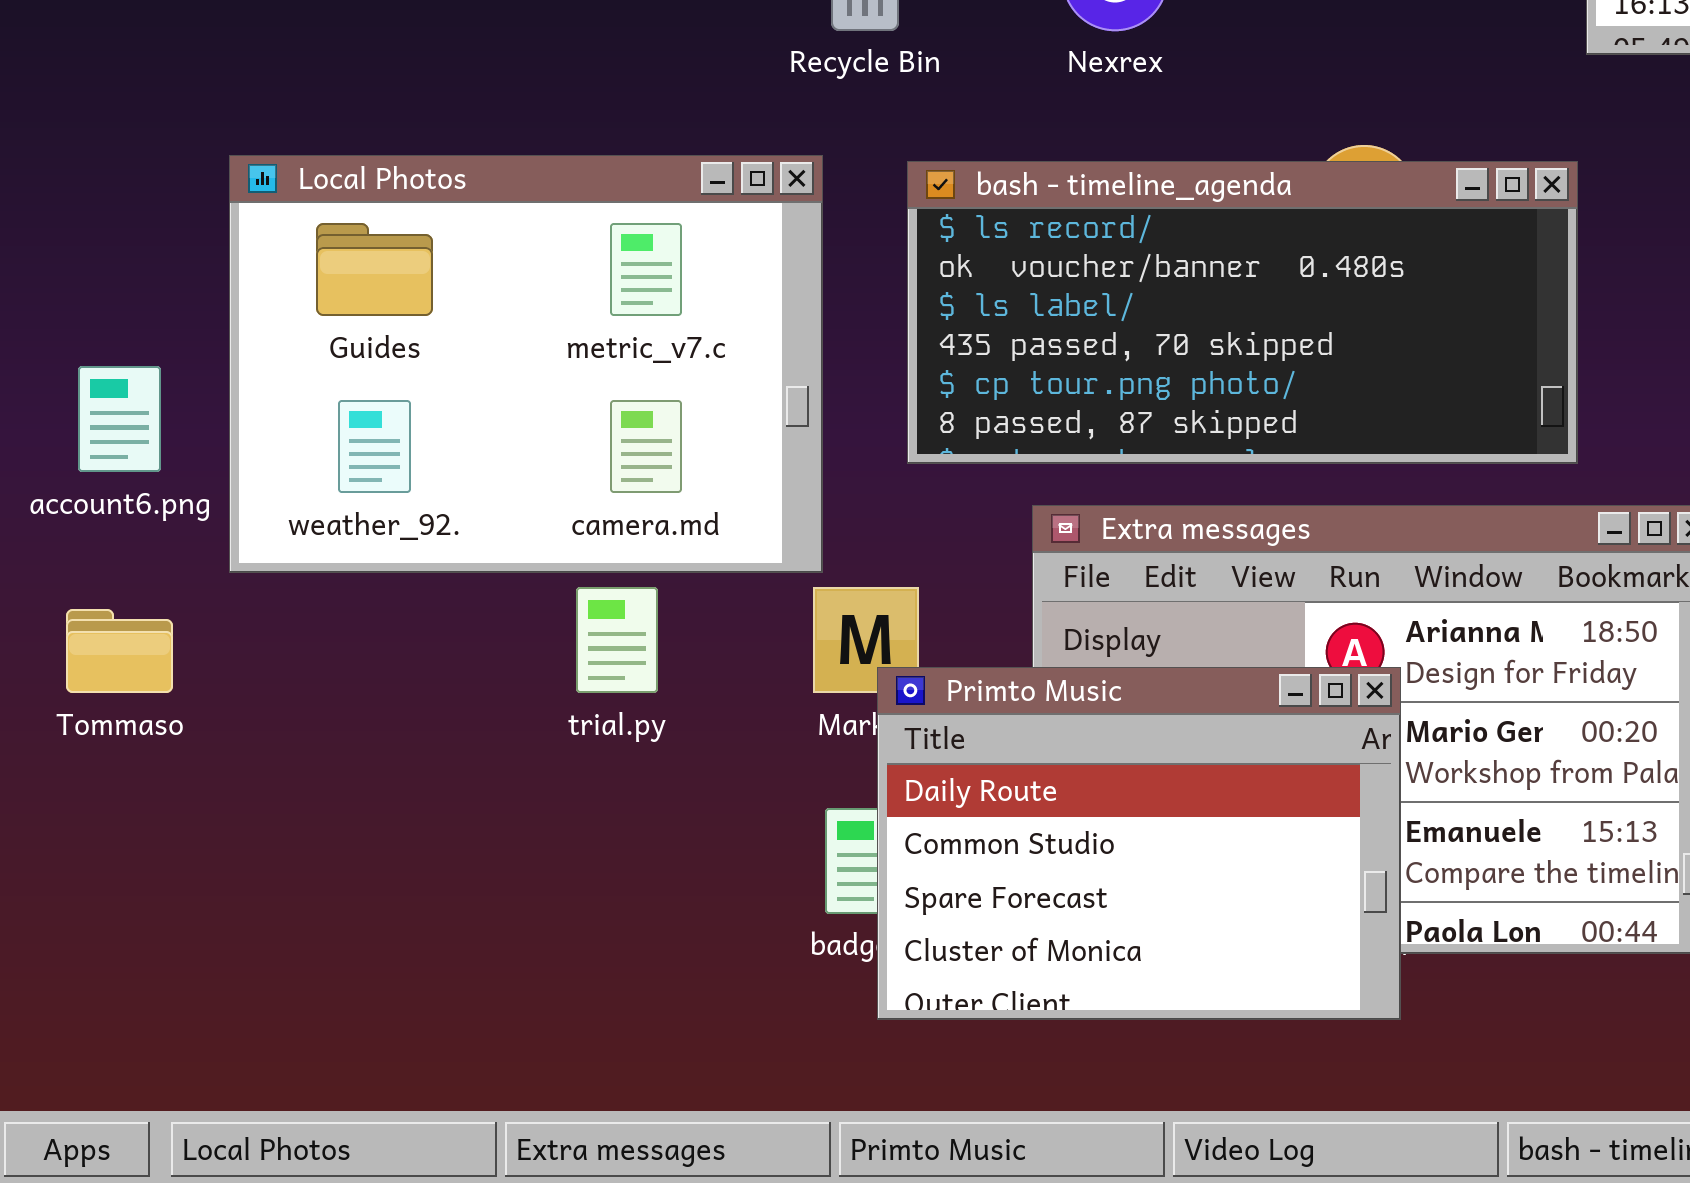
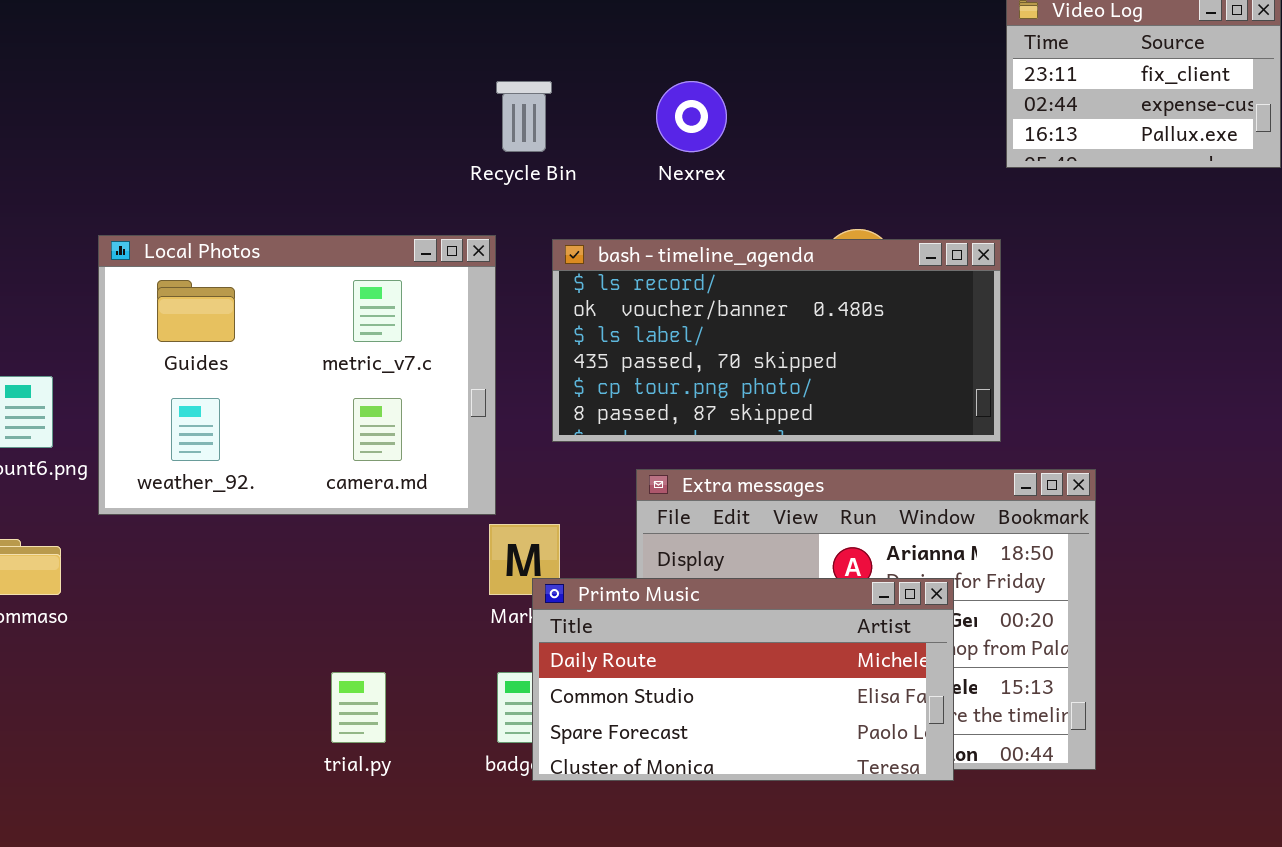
trial.py: [576,587,658,693] -> [331,672,386,743], moved
Primto Music: [877,667,1401,1020] -> [532,578,954,781], resized

